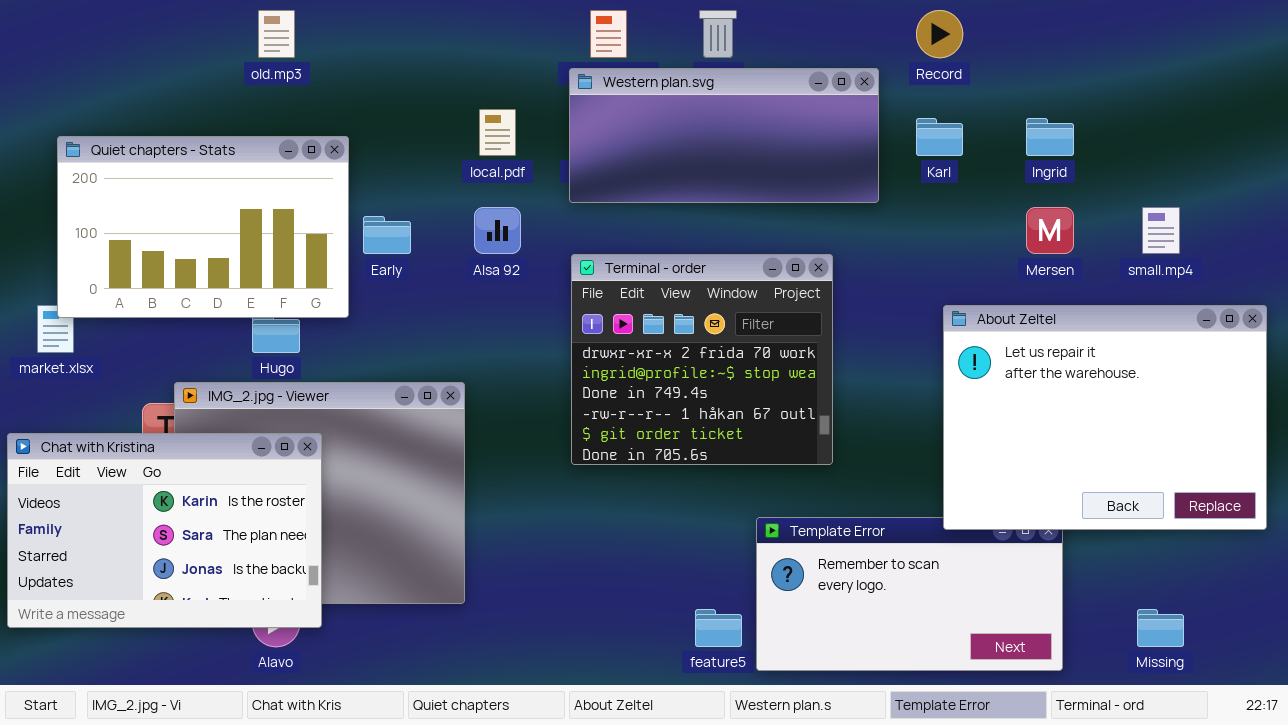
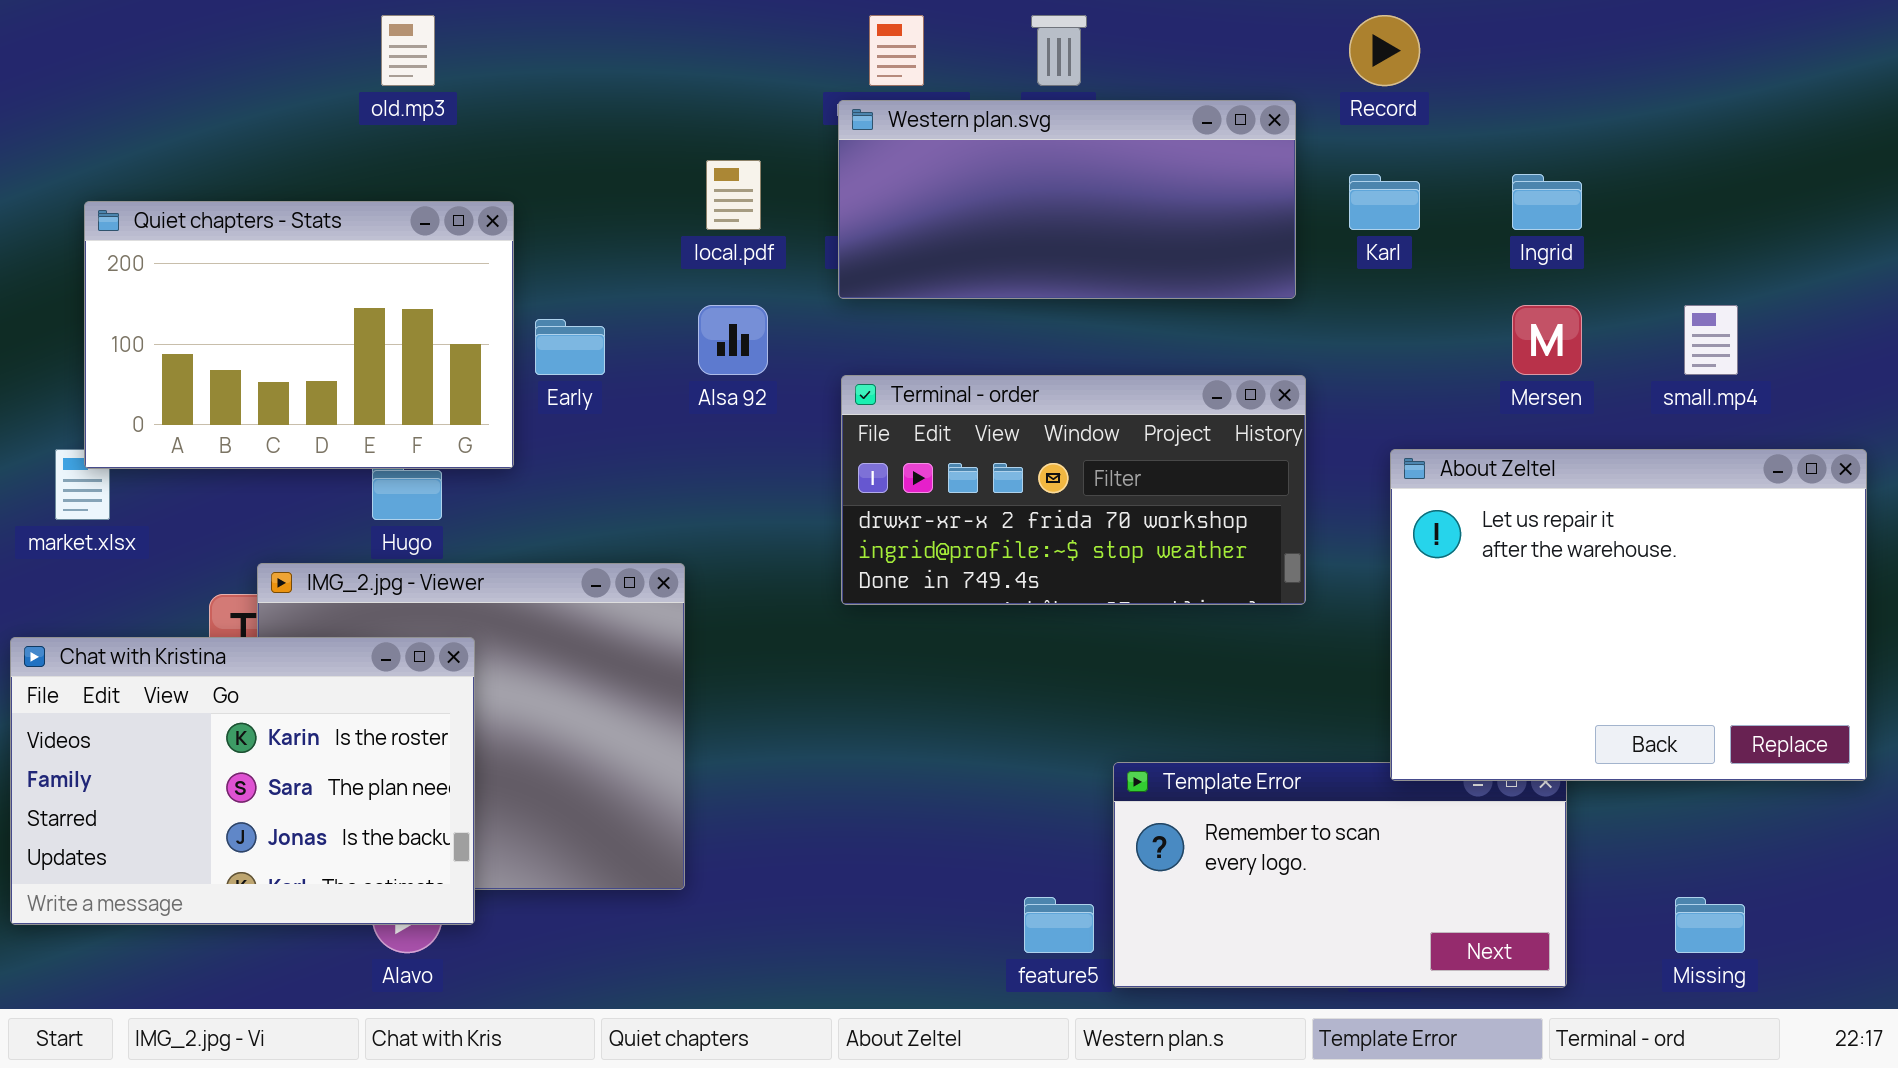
Terminal - order: [571,254,833,465] -> [841,375,1306,605], resized

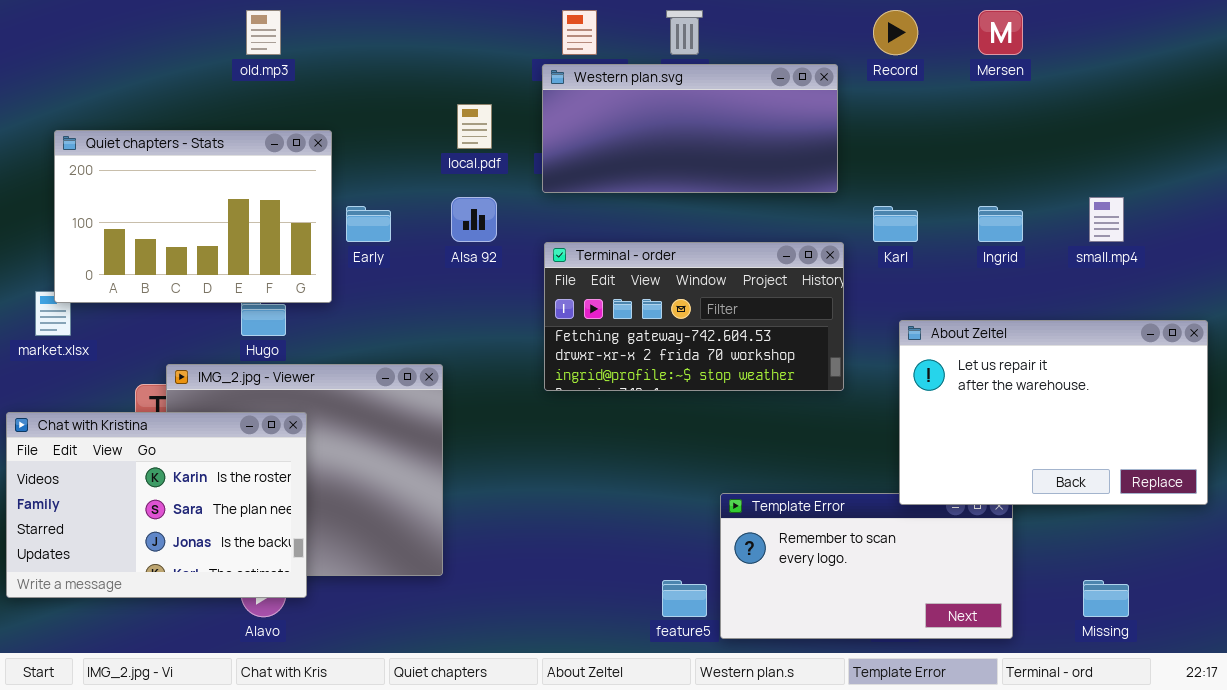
Karl: [1349,174,1420,230] -> [873,206,918,242], moved
Ingrid: [1512,174,1582,230] -> [978,206,1023,242], moved
Mersen: [1512,305,1582,375] -> [978,10,1023,55], moved
Terminal - order: [841,375,1306,605] -> [544,242,844,391], scrolled up 1 row
About Zeltel: [1390,449,1867,781] -> [899,320,1208,505], resized

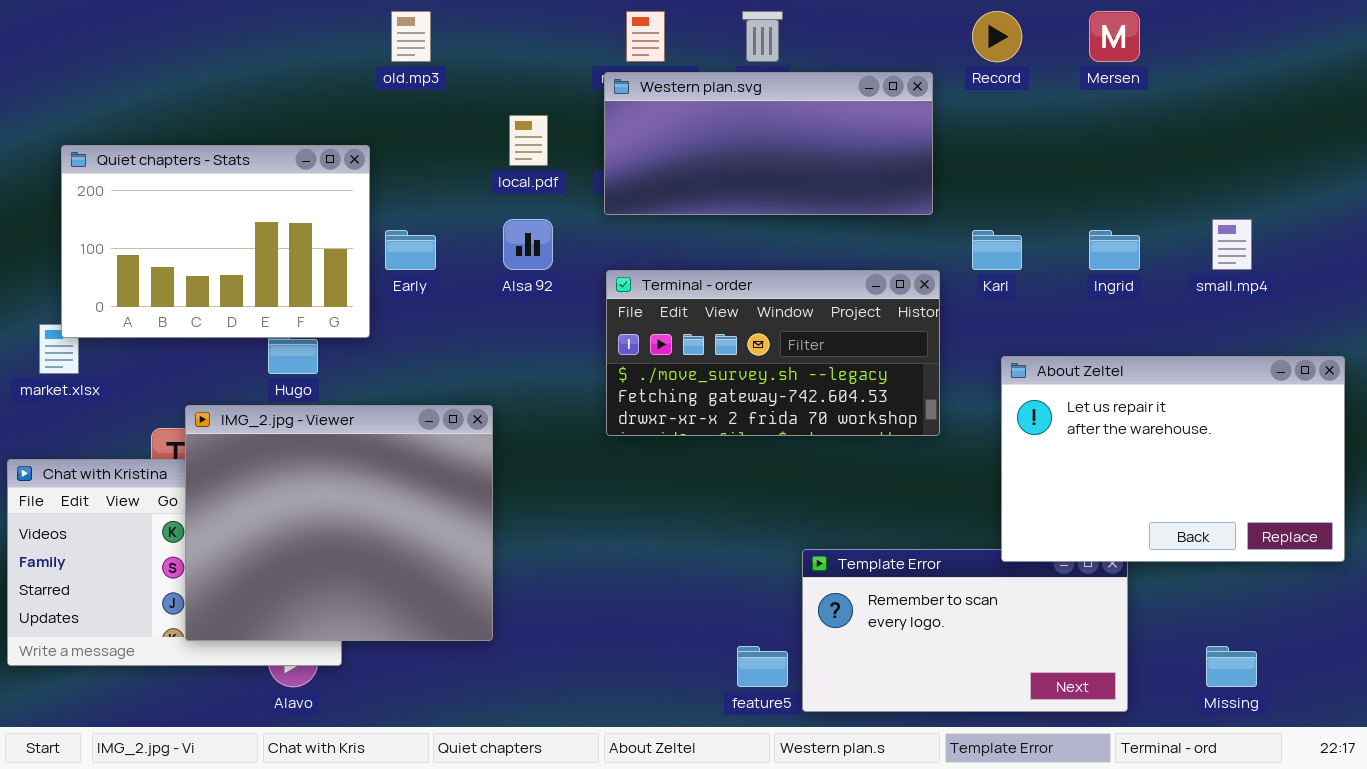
old.mp3: [246,10,281,55] -> [391,11,431,62], moved
Terminal - order: [544,242,844,391] -> [606,270,940,436], scrolled up 1 row
IMG_2.jpg - Viewer: [166,364,443,576] -> [185,405,493,641], raised

